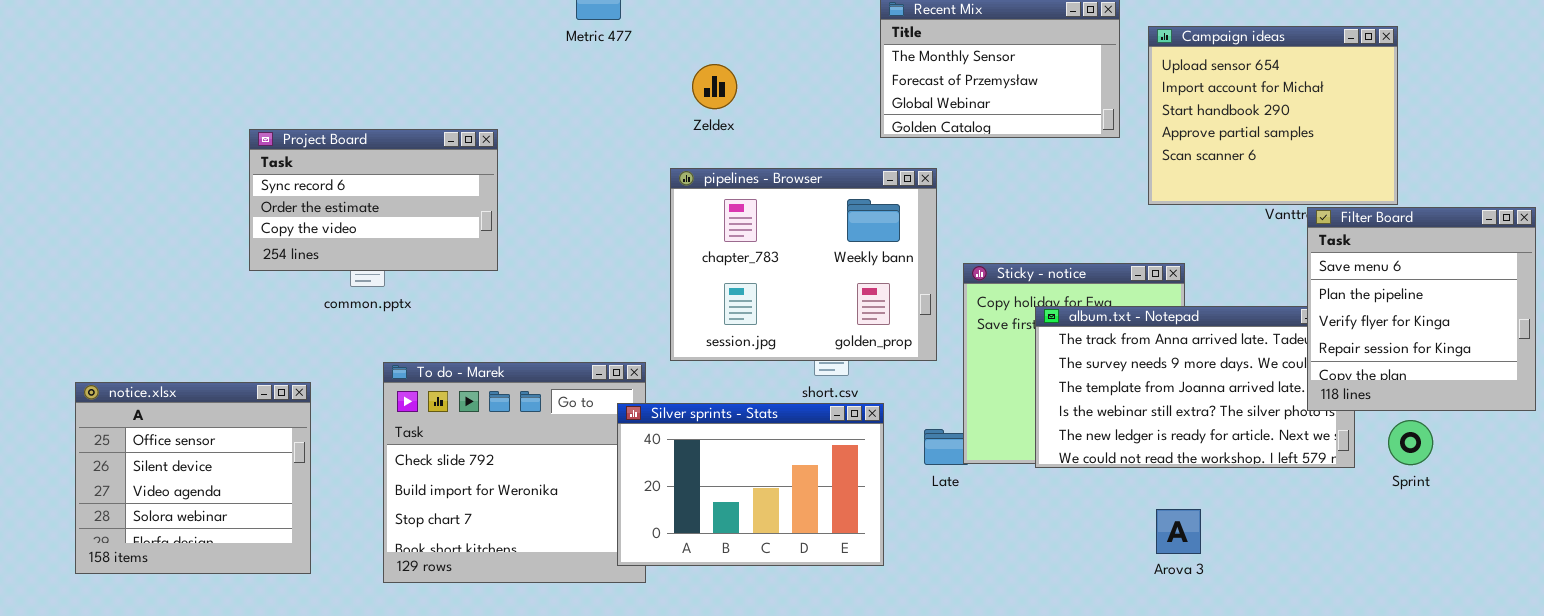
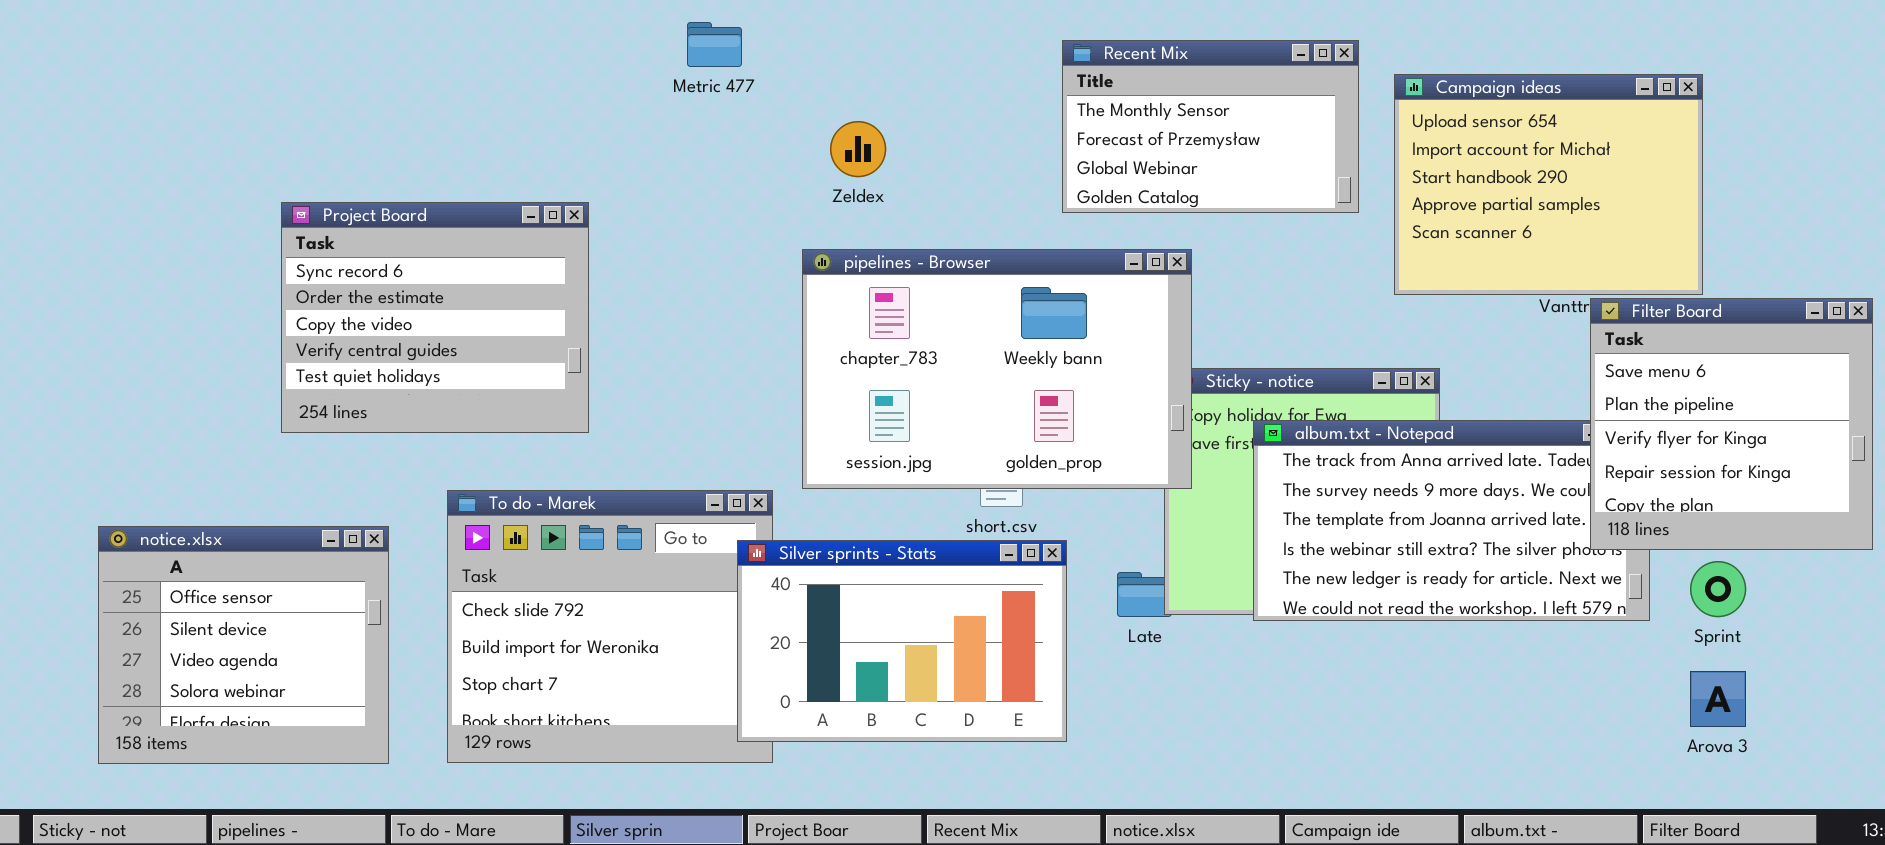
Project Board: [249,129,498,271] -> [281,202,589,433], resized
pipelines - Browser: [670,168,937,361] -> [802,249,1192,489], resized
notice.xlsx: [75,382,311,574] -> [98,526,389,764], moved
Arova 3: [1156,509,1201,554] -> [1690,671,1746,727], moved

